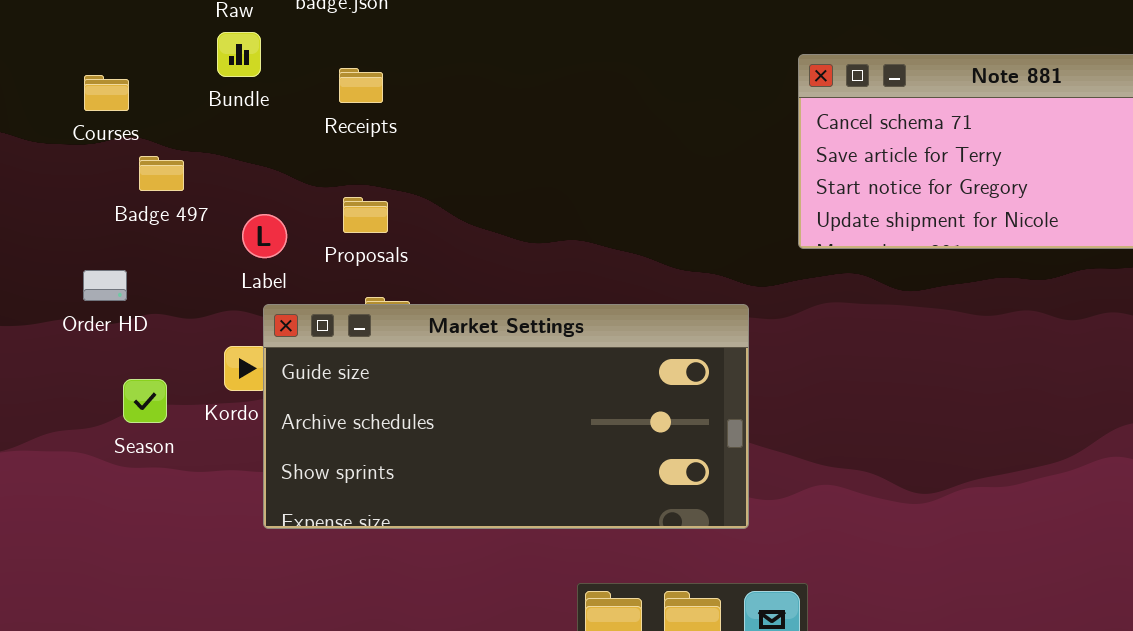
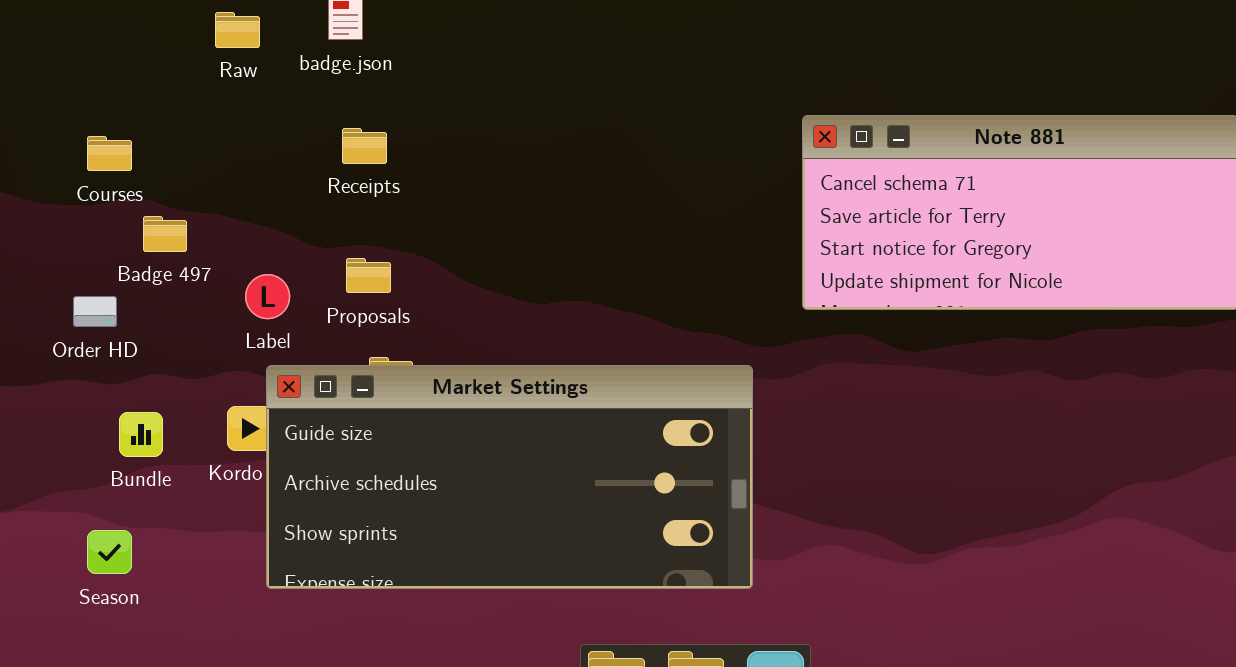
Bundle: [217,32,261,77] -> [119,412,163,457], moved
Order HD: [83,270,127,301] -> [73,296,117,327], moved
Season: [123,379,167,423] -> [87,530,132,574], moved

